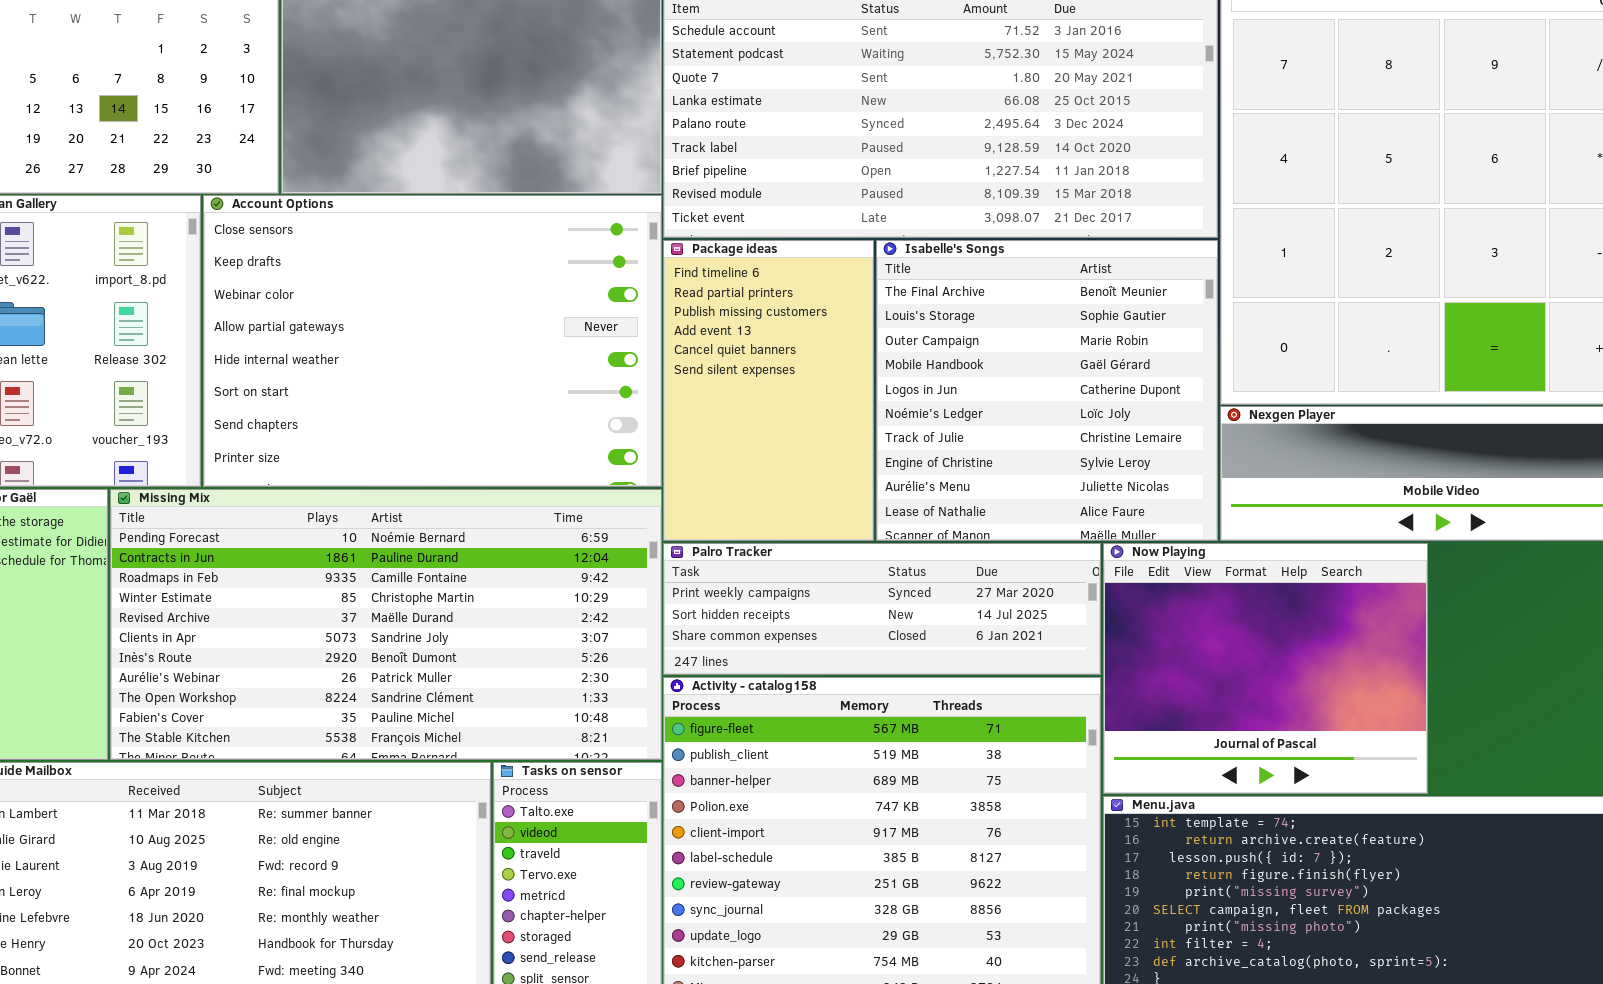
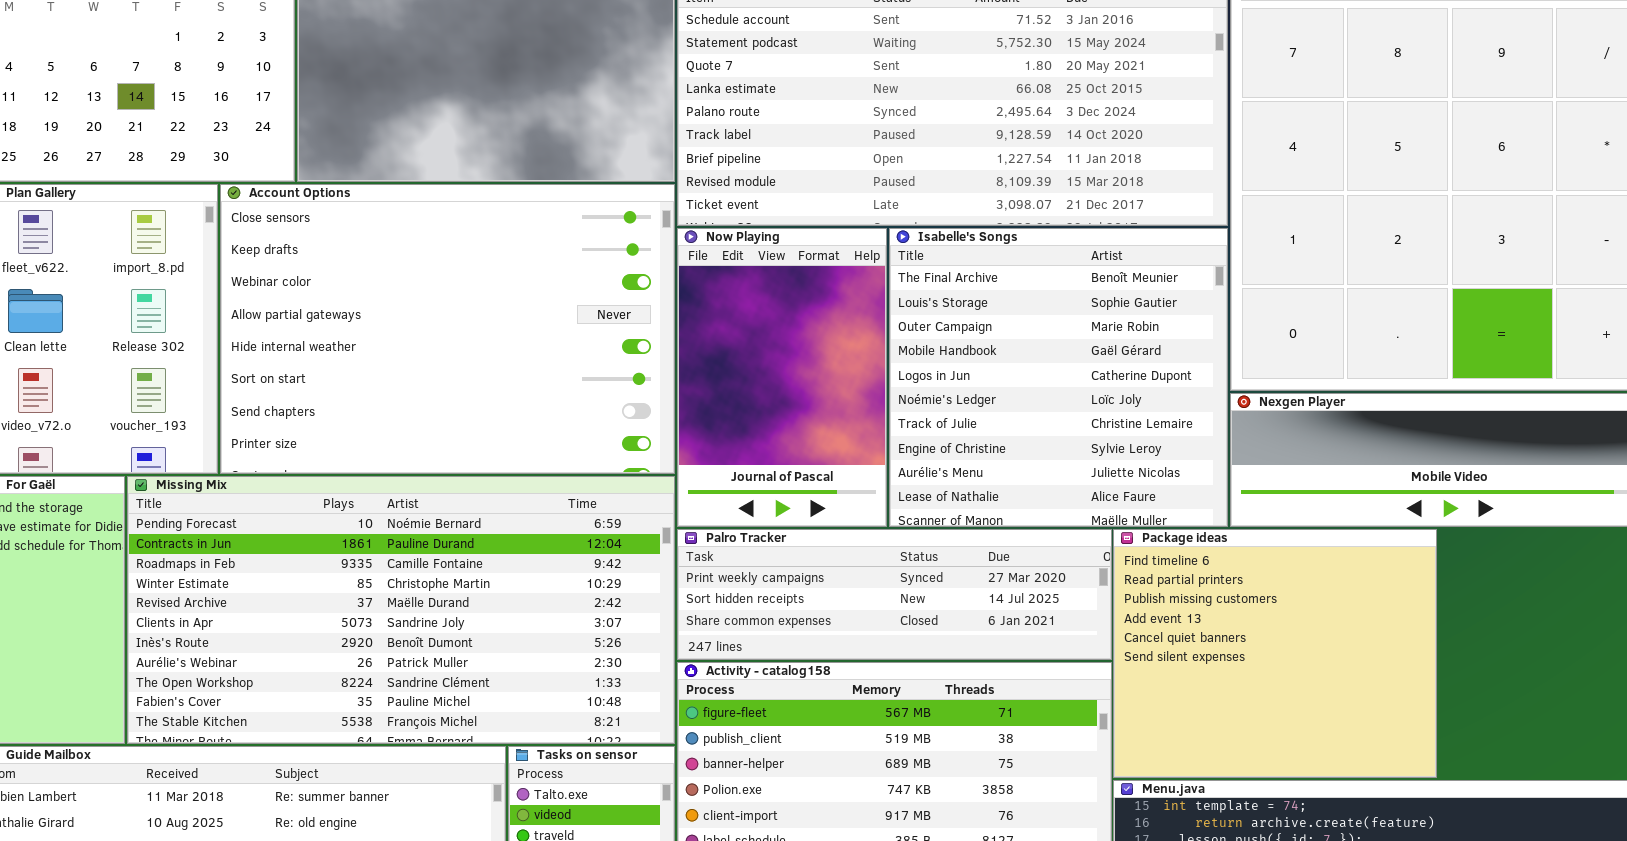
Package ideas: [663,240,874,541] -> [1113,529,1437,778], moved, resized
Now Playing: [1103,543,1428,794] -> [677,228,887,527], moved, resized

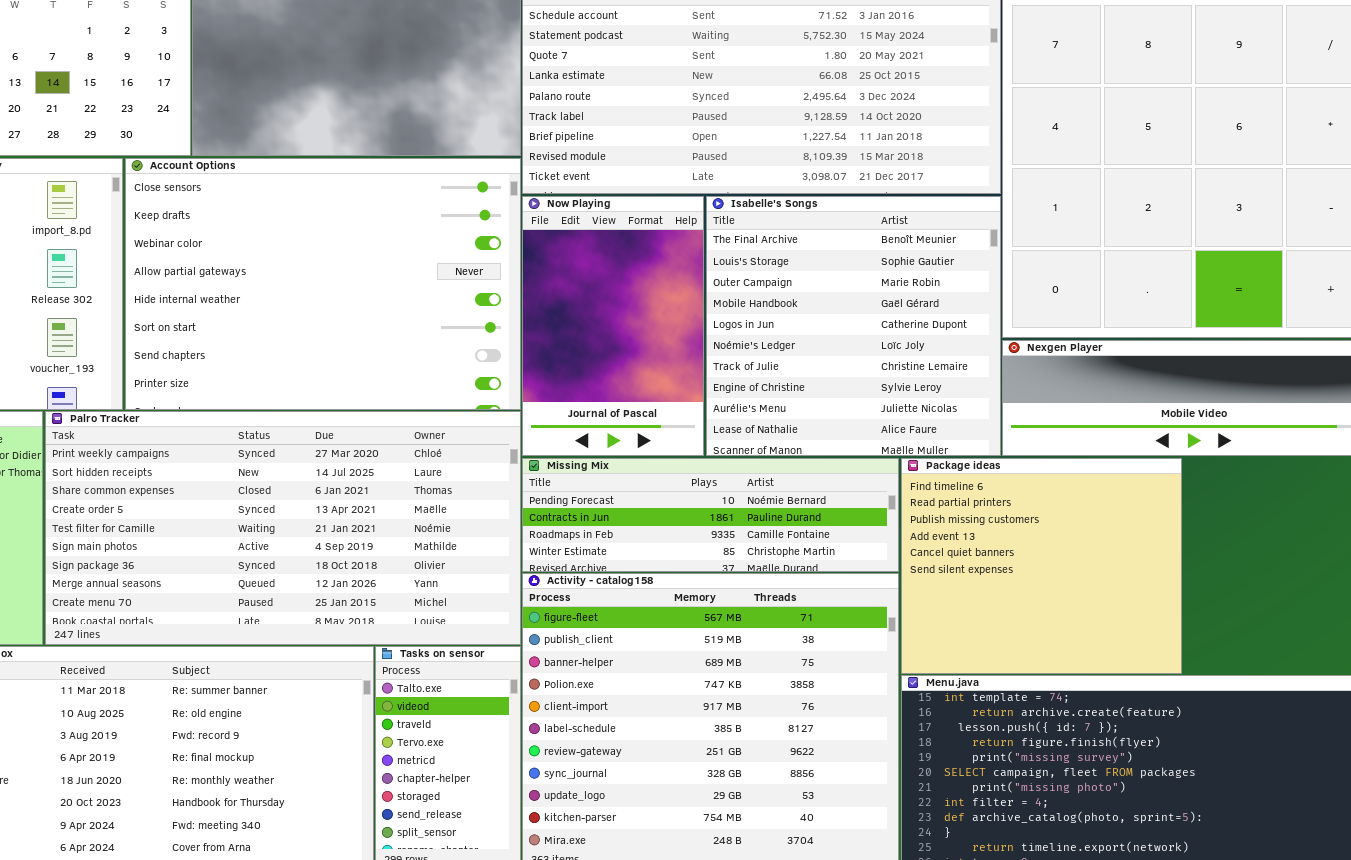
Missing Mix: [127,476,675,744] -> [522,458,899,572], moved, resized
Palro Tracker: [677,529,1112,660] -> [45,411,521,645], moved, resized

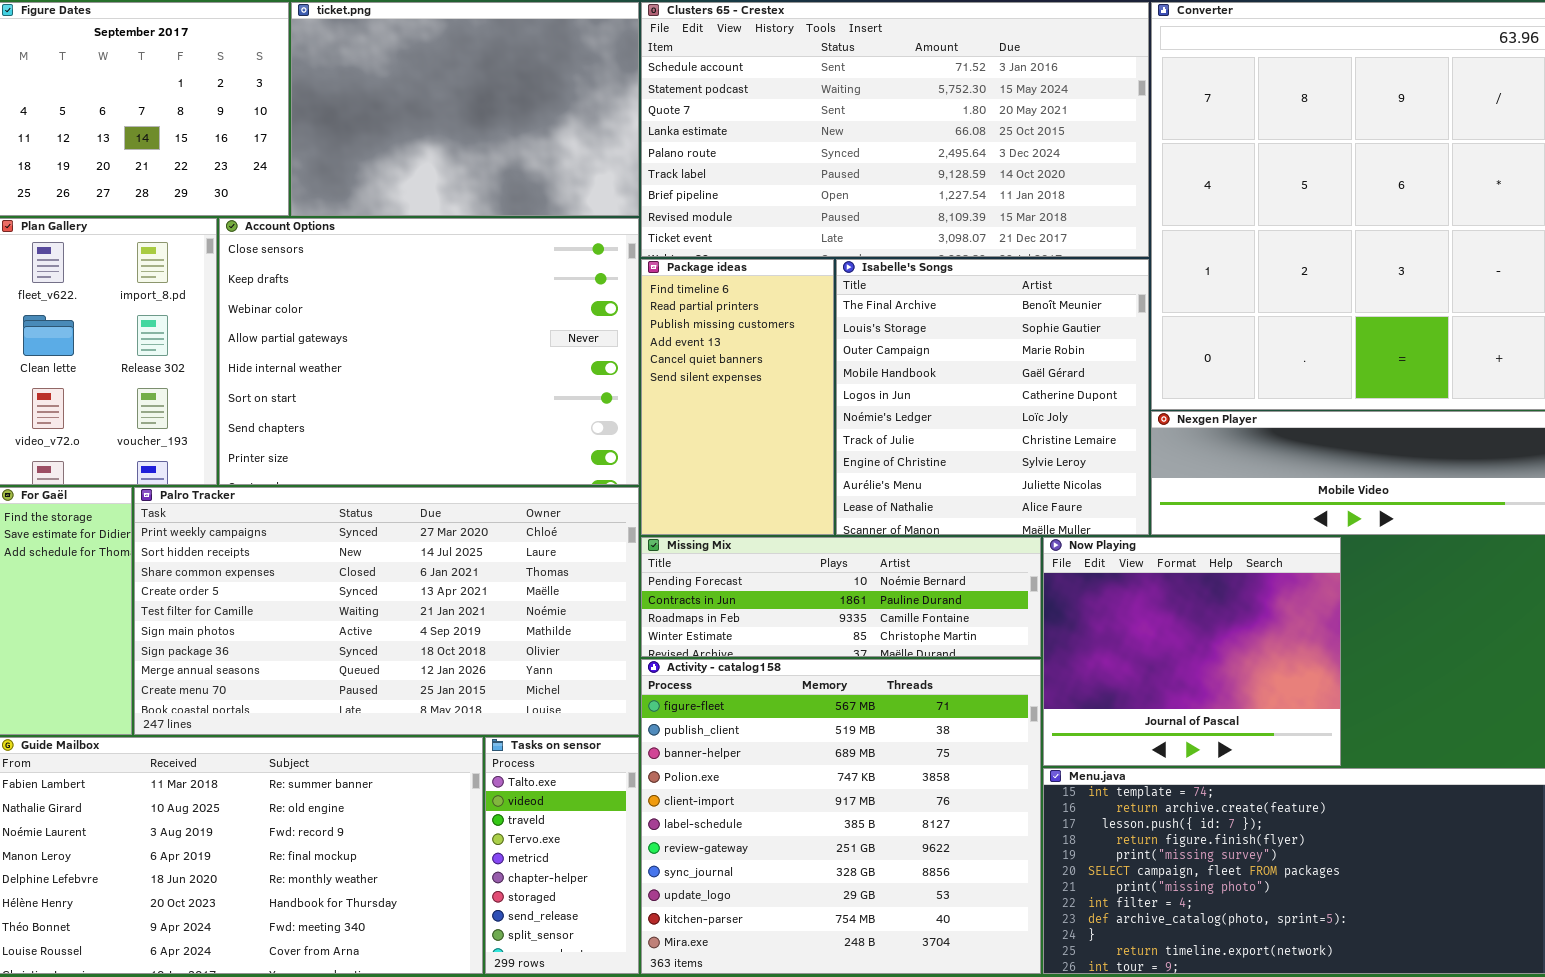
Now Playing: [522,196,704,456] -> [1043,537,1341,766], moved, resized
Package ideas: [901,458,1182,674] -> [641,259,834,535], moved, resized

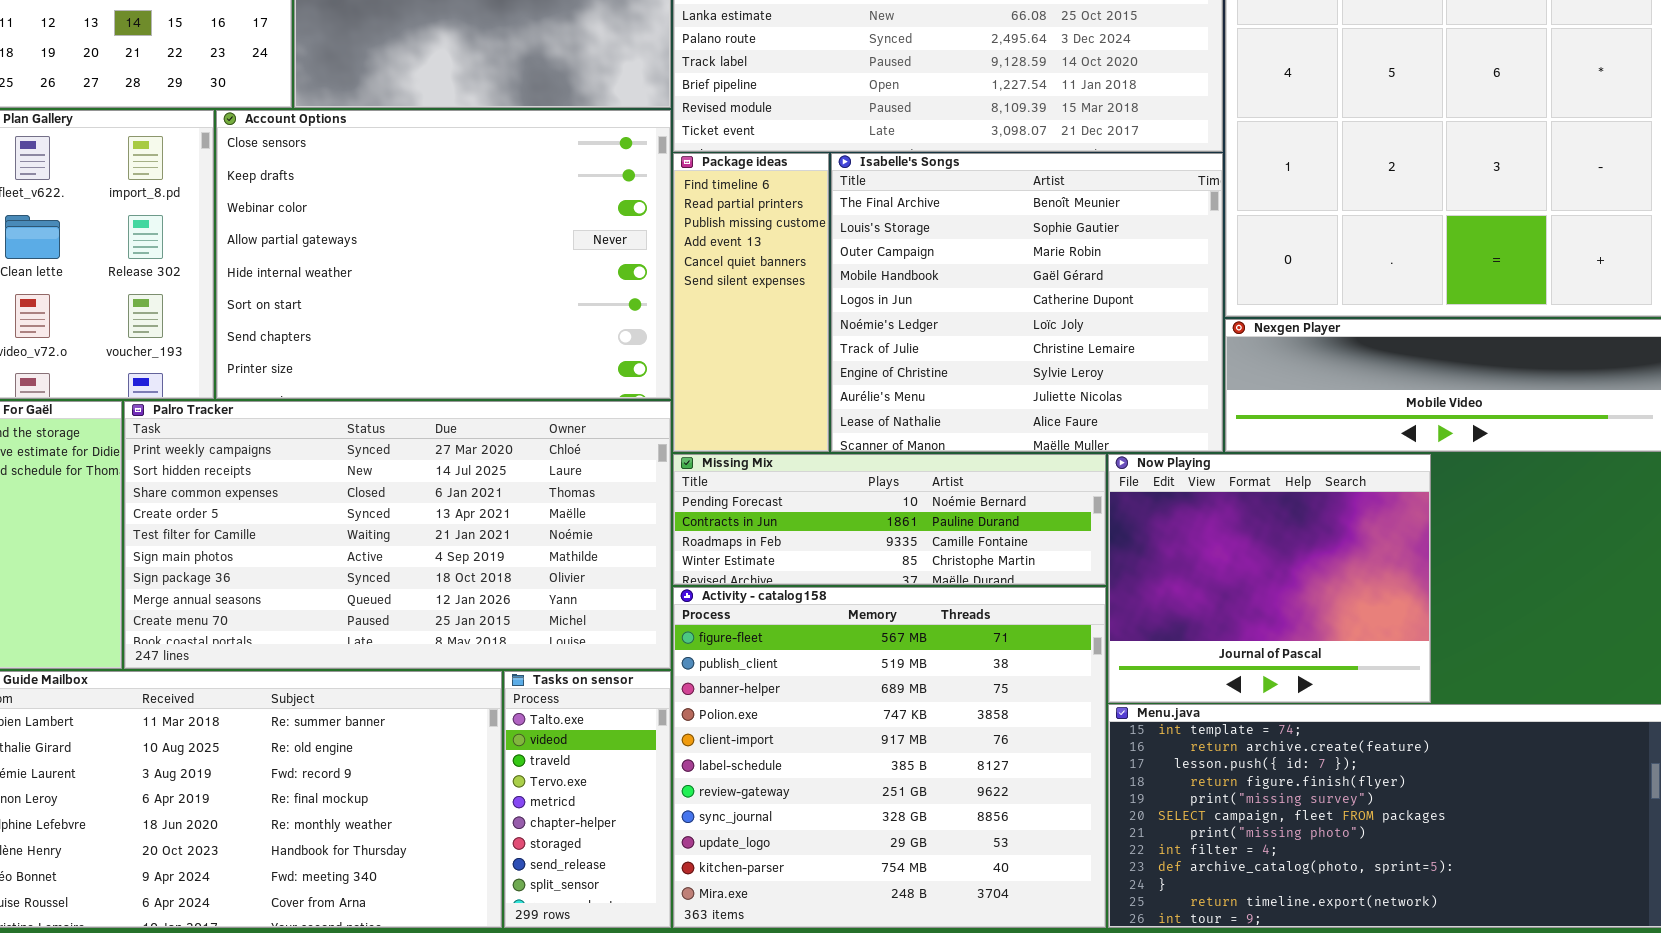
Package ideas: [641,259,834,535] -> [673,153,829,452], resized
Isabelle's Songs: [836,259,1149,535] -> [831,153,1223,452], resized

